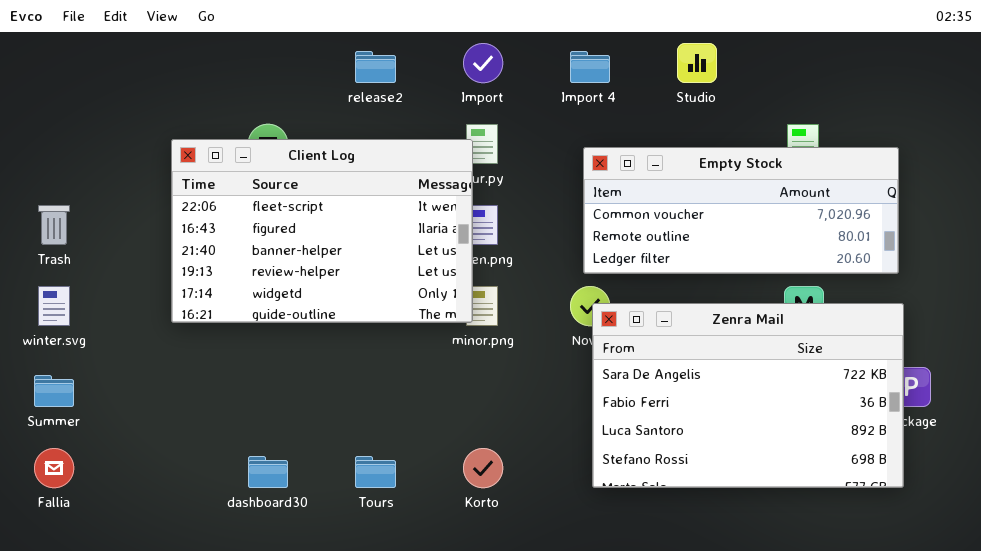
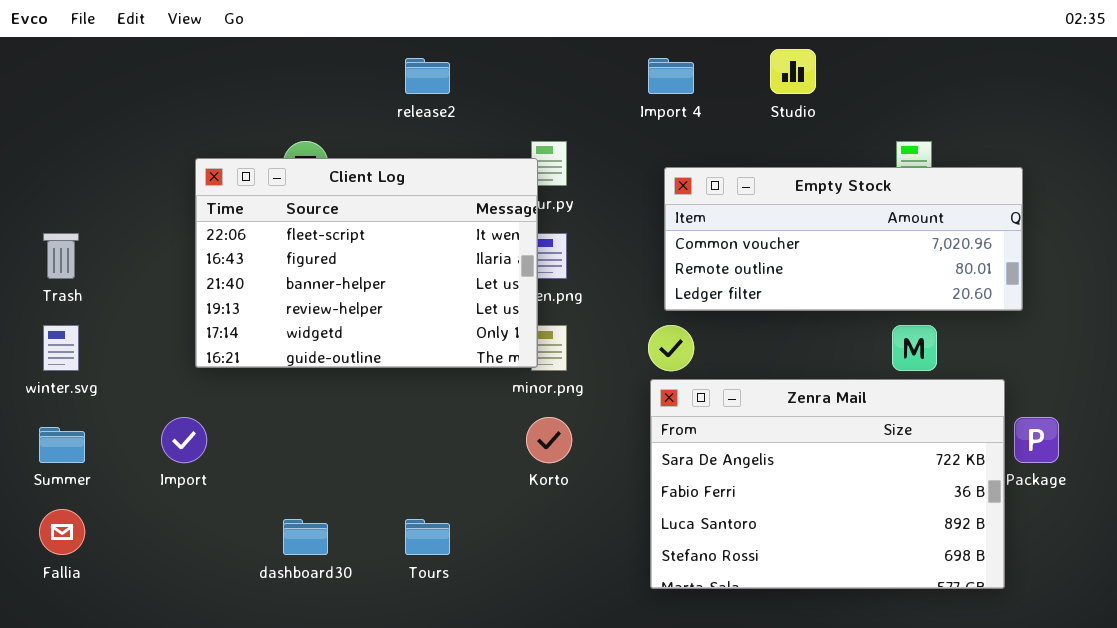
Import: [463,43,503,83] -> [161,417,207,463], moved
Zenra Mail: [592,303,904,488] -> [650,379,1005,589], moved
Korto: [463,448,503,488] -> [526,417,572,463], moved

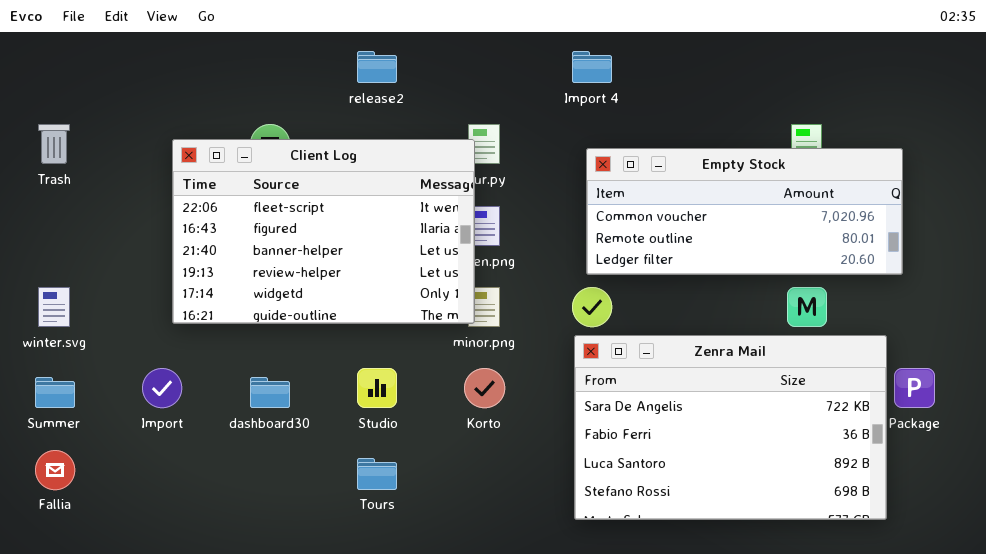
Studio: [770,49,816,94] -> [357,368,397,408], moved
Trash: [43,233,79,279] -> [38,124,70,164], moved
dashboard30: [283,519,328,555] -> [250,377,290,408], moved

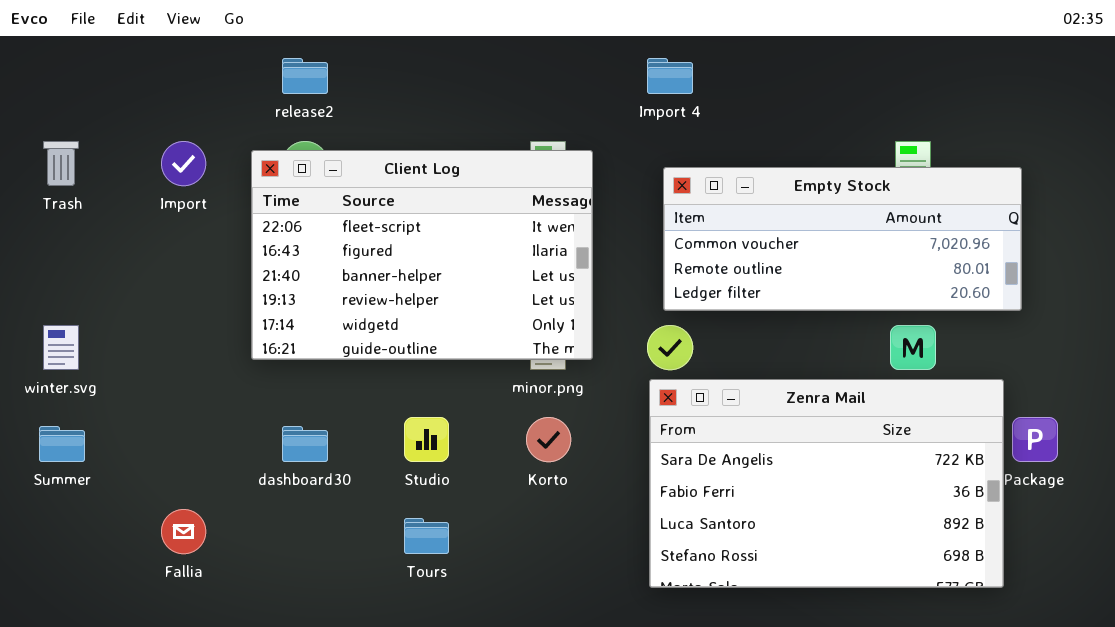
release2: [357,51,397,83] -> [282,58,328,94], moved
Client Log: [172,139,475,324] -> [251,150,593,360], moved
Import: [142,368,182,408] -> [161,141,206,186], moved
Fallia: [35,450,75,490] -> [161,509,206,554], moved

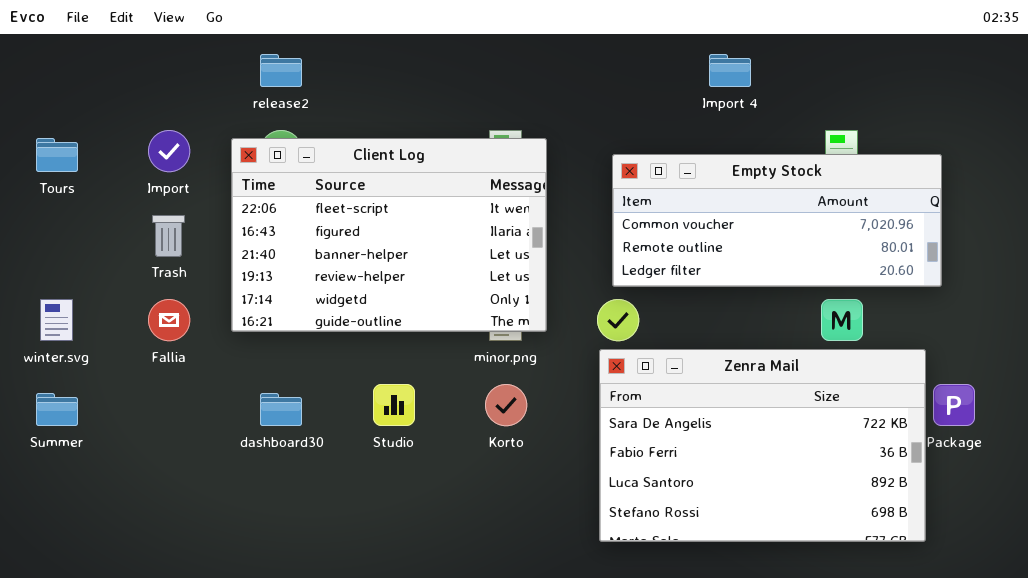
Import 4: [647,58,693,94] -> [709,54,751,87], moved
Trash: [43,141,79,186] -> [152,215,185,257], moved
Fallia: [161,509,206,554] -> [148,299,190,341], moved
Tours: [404,518,449,554] -> [36,138,78,172], moved

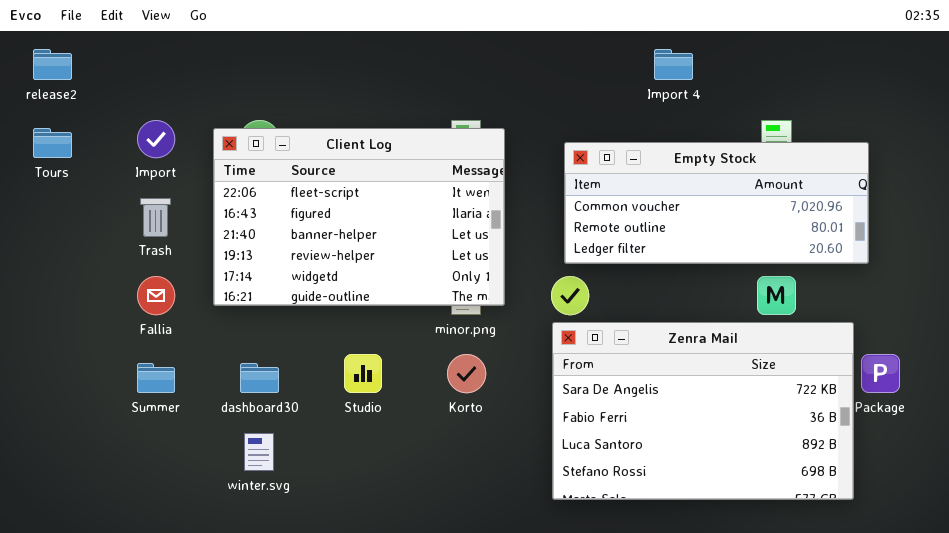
release2: [260,54,302,87] -> [33,49,72,80], moved
winter.svg: [40,299,73,341] -> [244,433,274,471], moved
Summer: [36,393,78,426] -> [137,363,175,393], moved

